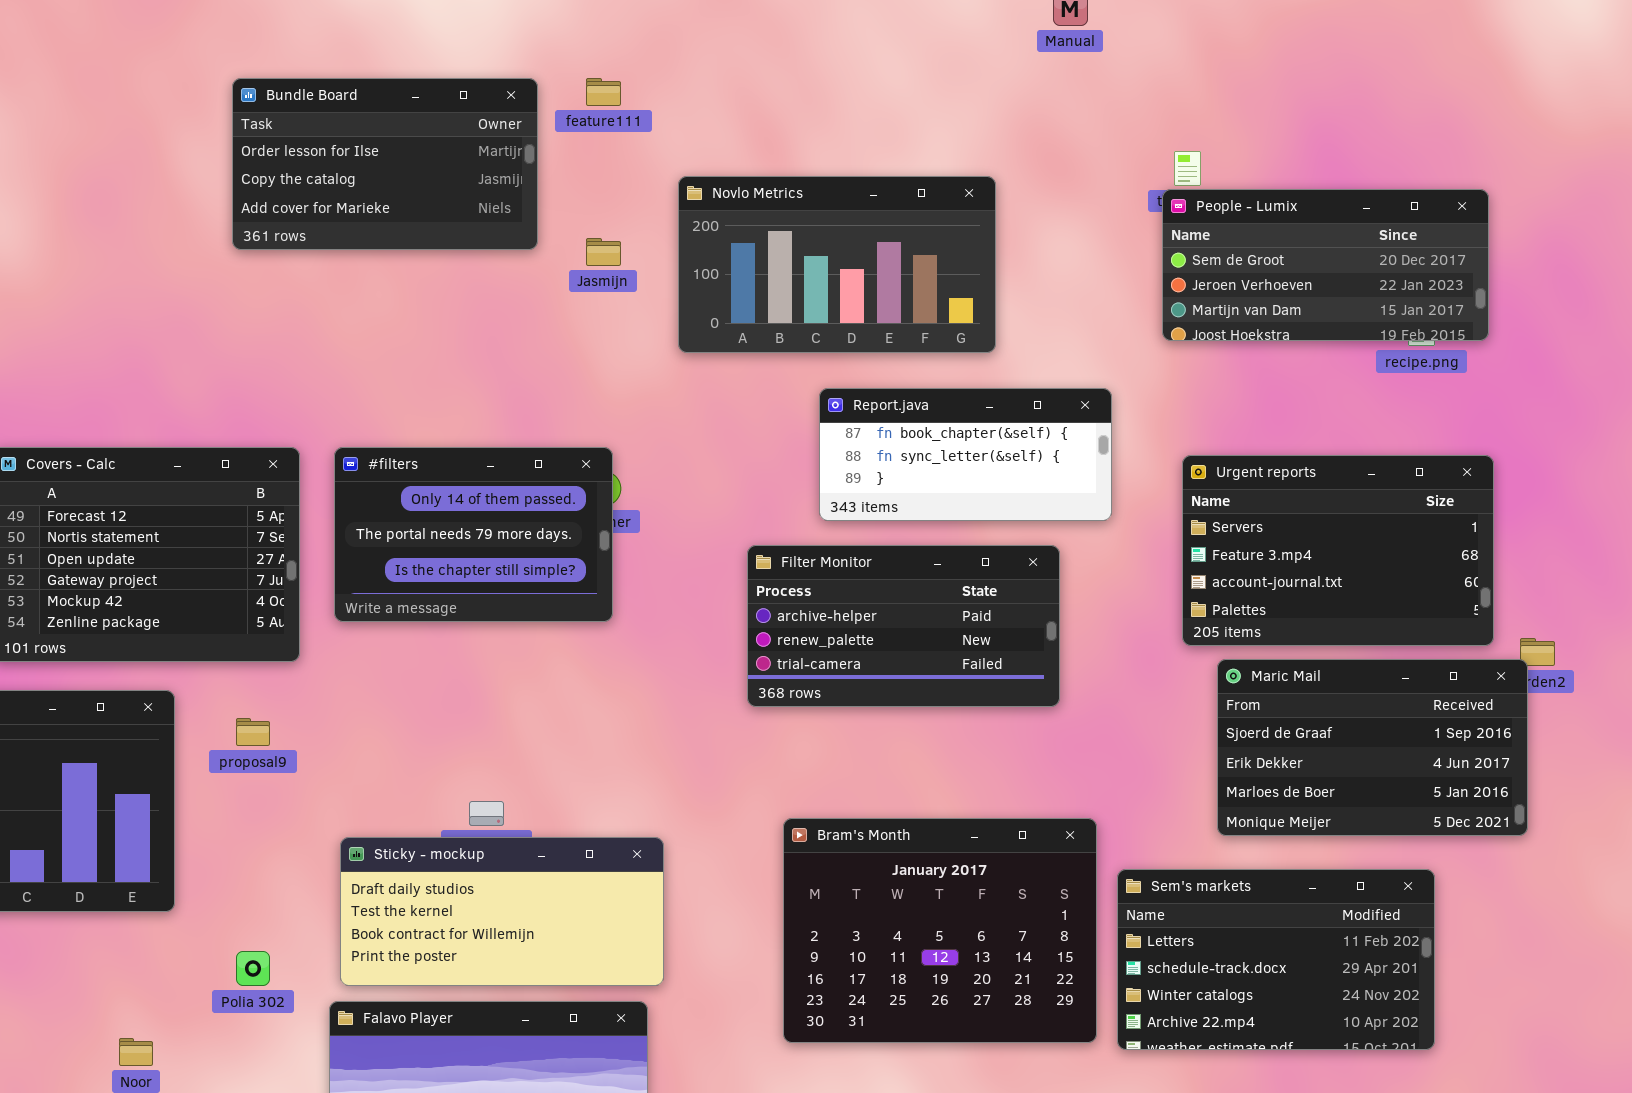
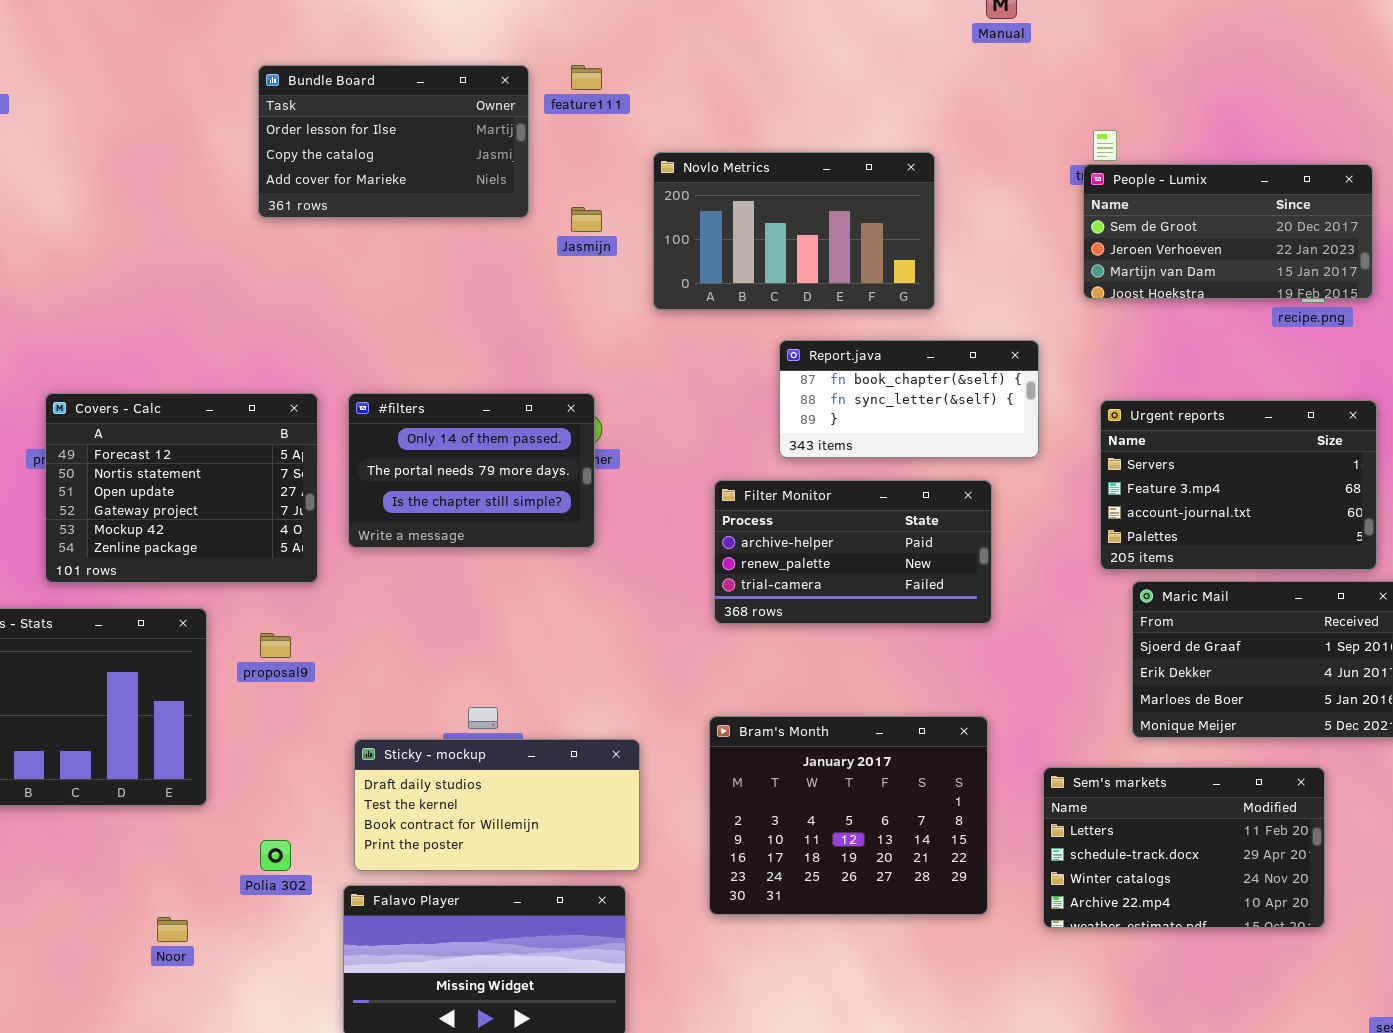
Bram's Month: [783,818,1097,1043] -> [709,716,988,915], moved

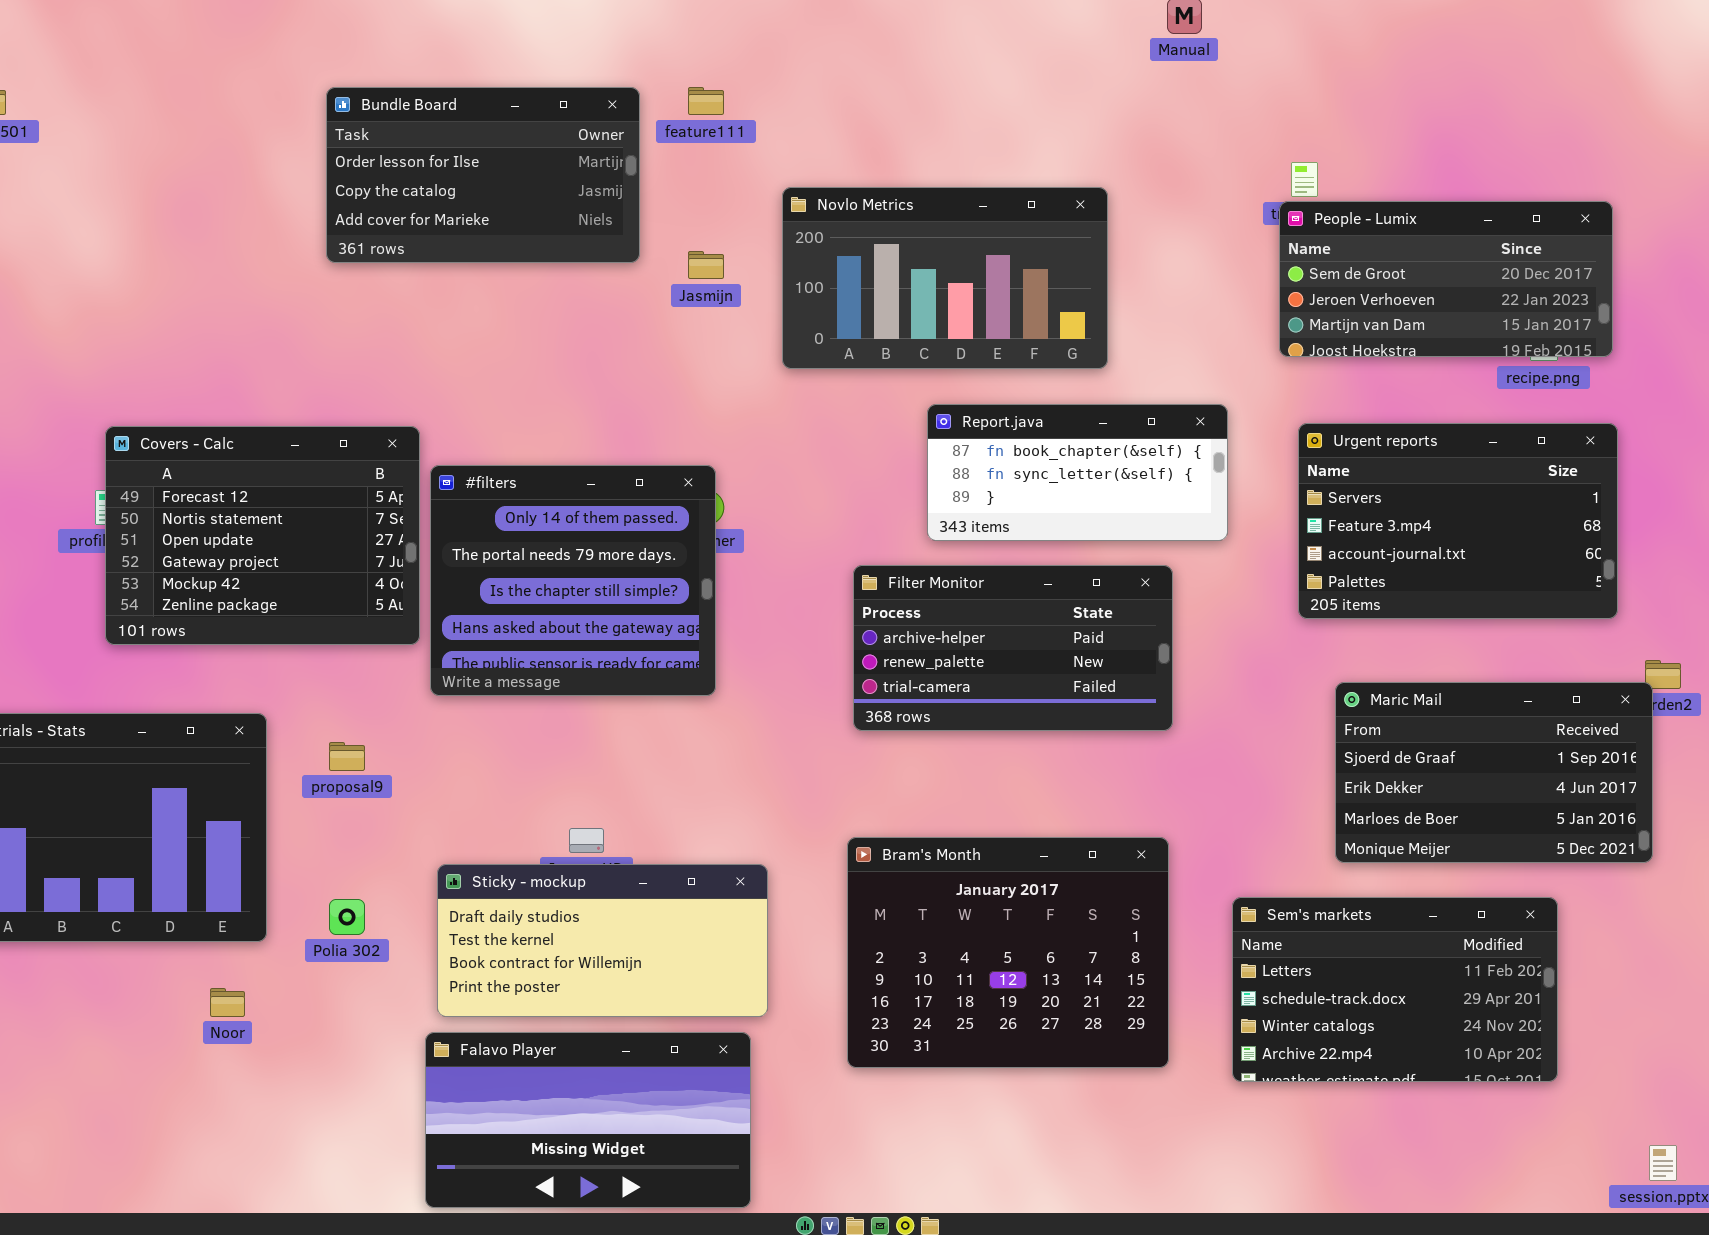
Covers - Calc: [45,393,318,583] -> [105,426,420,645], moved
#filters: [348,393,595,548] -> [430,465,716,696], resized
Urgent reports: [1100,400,1377,570] -> [1298,423,1618,619], moved
Polia 302: [260,840,291,871] -> [329,899,365,935], moved
Noor: [157,917,188,942] -> [210,988,245,1017], moved

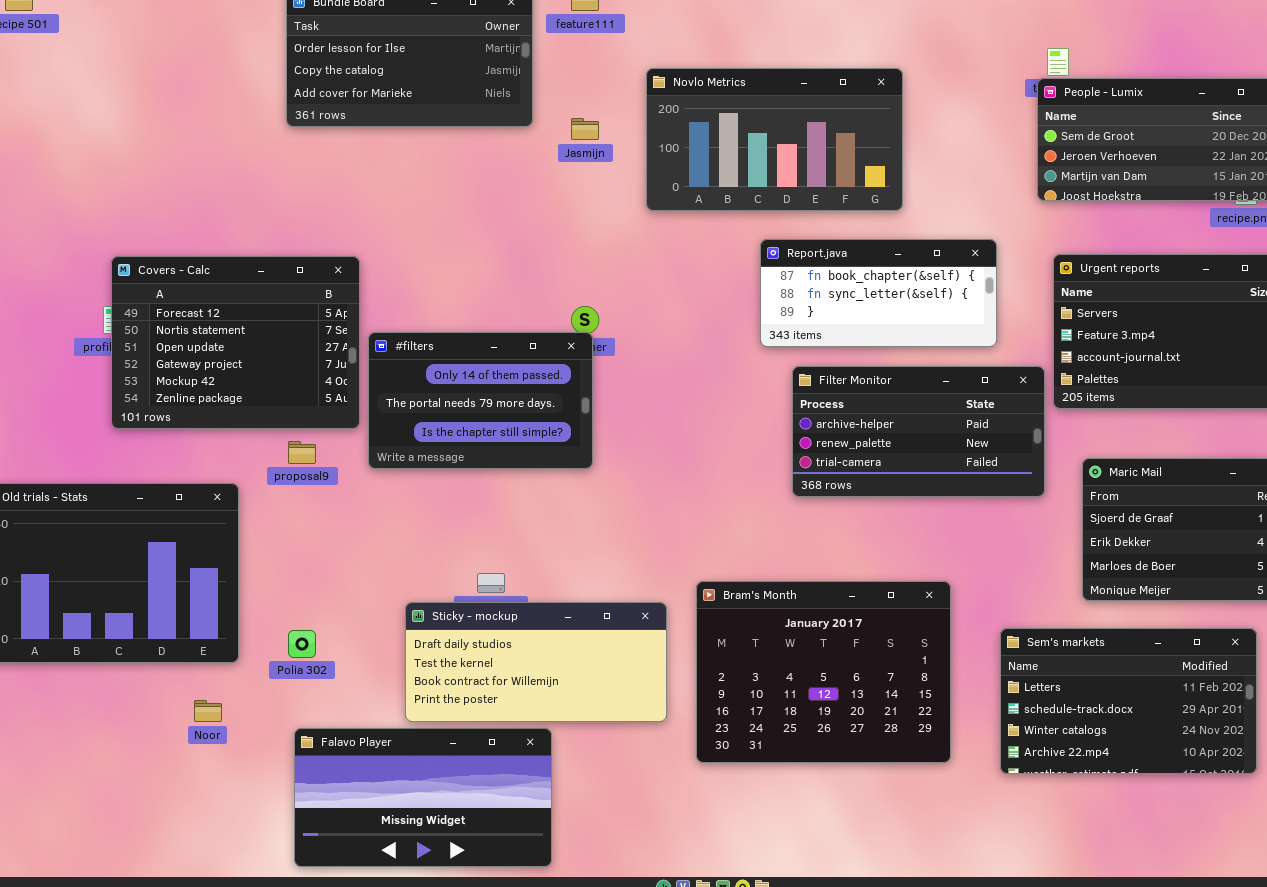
#filters: [430,465,716,696] -> [368,332,593,469], resized
Filter Monitor: [853,565,1173,731] -> [792,366,1045,497], moved
proposal9: [329,742,365,771] -> [288,441,316,464], moved
Sticky - mockup: [437,864,768,1017] -> [405,602,667,722], moved
Falavo Player: [425,1032,751,1208] -> [294,728,552,867], moved

